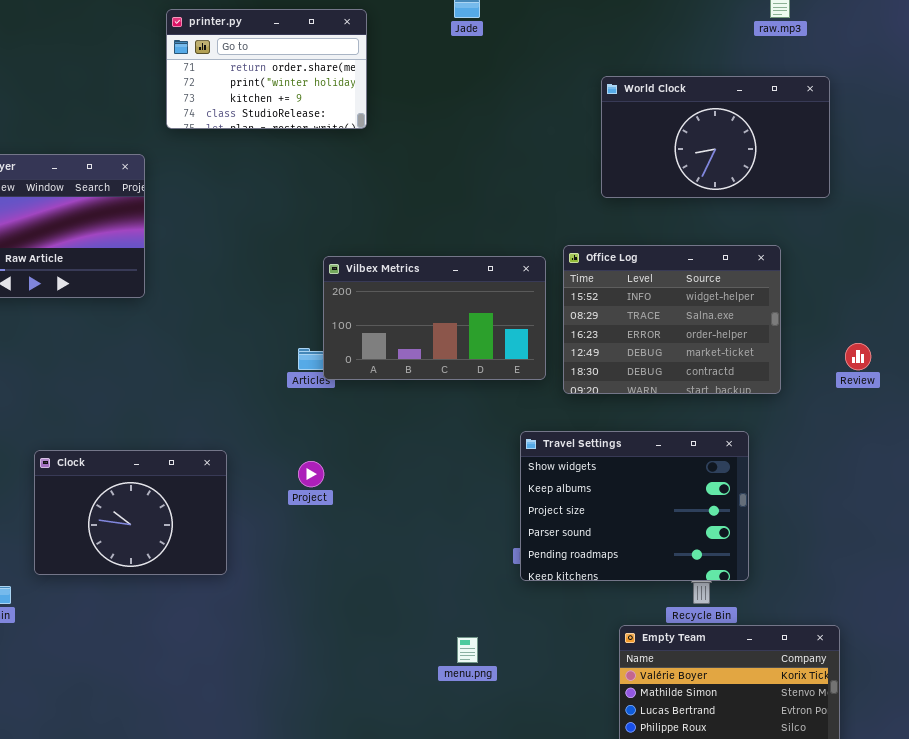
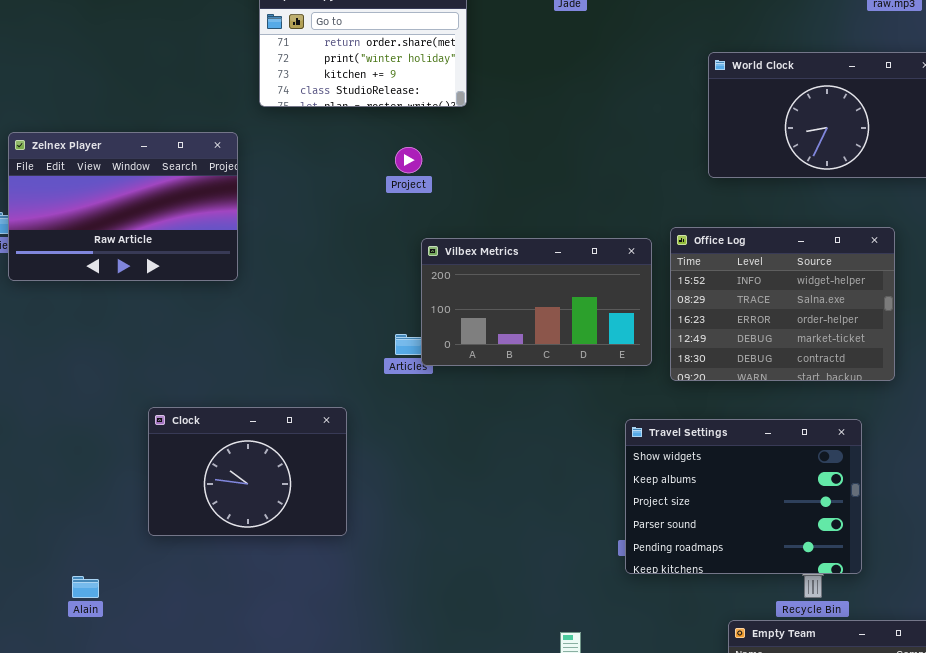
Clock: [34,450,227,575] -> [148,407,347,536], moved
Project: [298,461,324,487] -> [395,147,422,173], moved

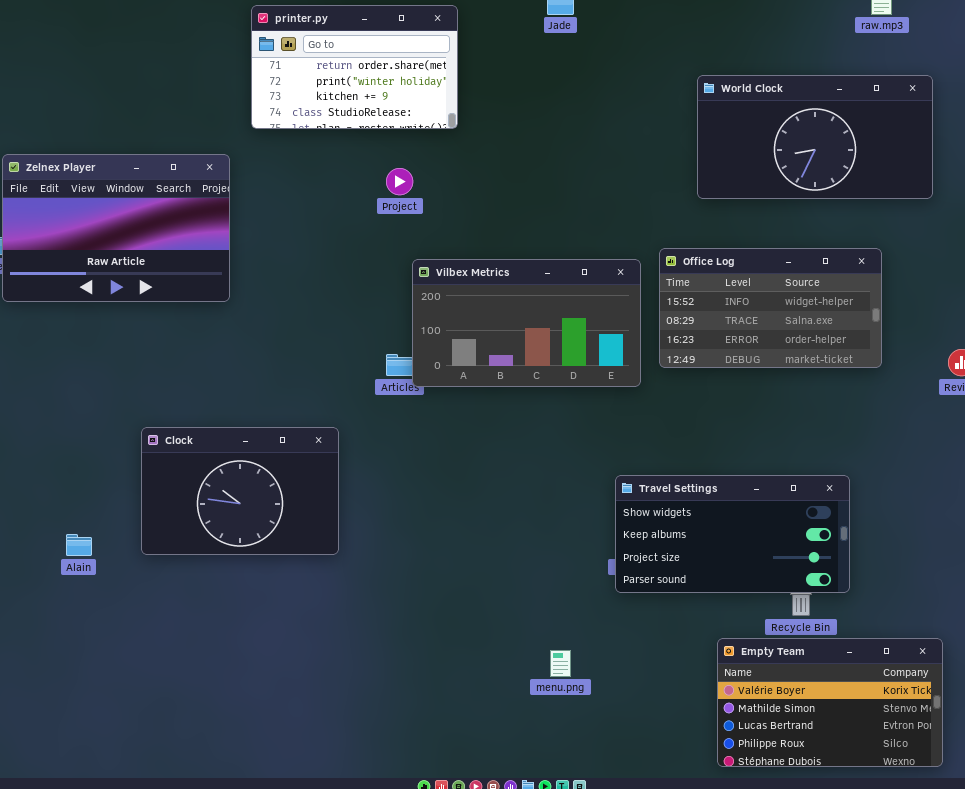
Office Log: [670,227,895,381] -> [659,248,882,368], resized
Travel Settings: [625,419,862,574] -> [615,475,850,593], resized
Alain: [72,576,99,598] -> [66,534,92,556], moved

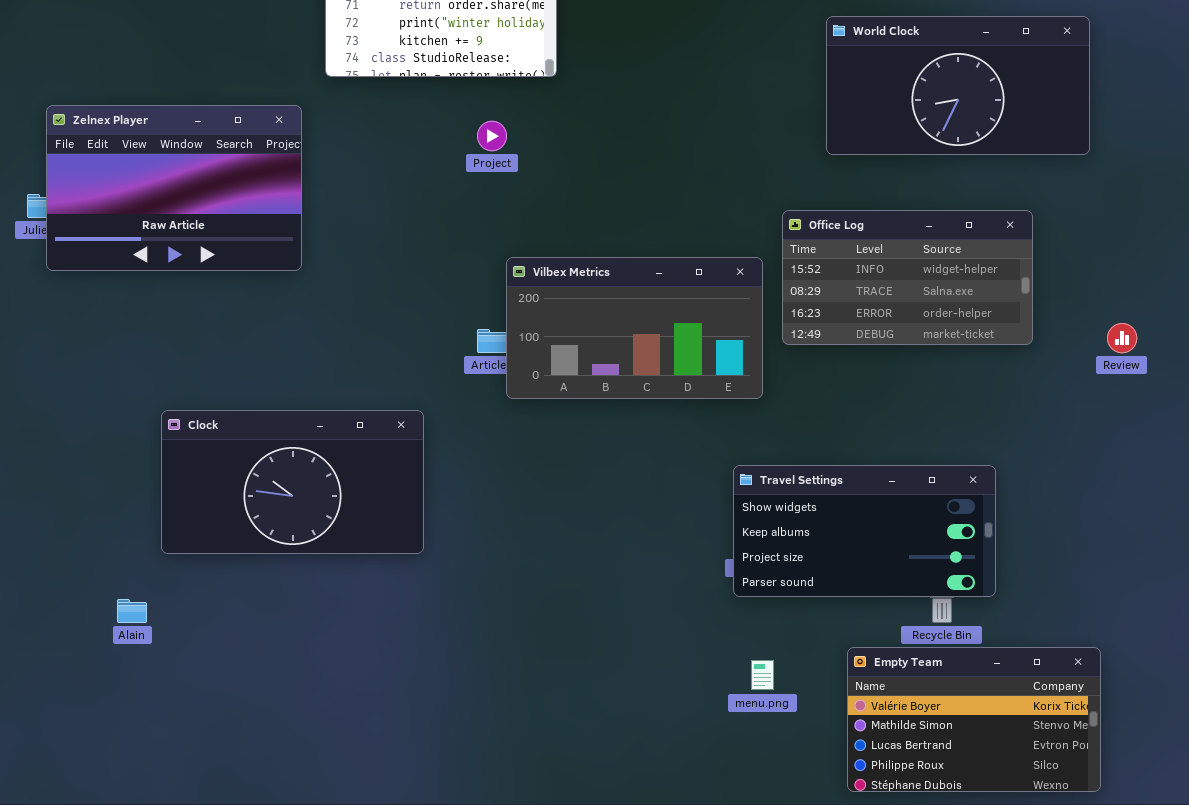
Vilbex Metrics: [412,259,641,387] -> [506,257,763,399], moved
Clock: [141,427,339,555] -> [161,410,424,554], resized
Alain: [66,534,92,556] -> [117,599,147,623], moved
menu.png: [550,650,571,677] -> [751,660,774,690], moved

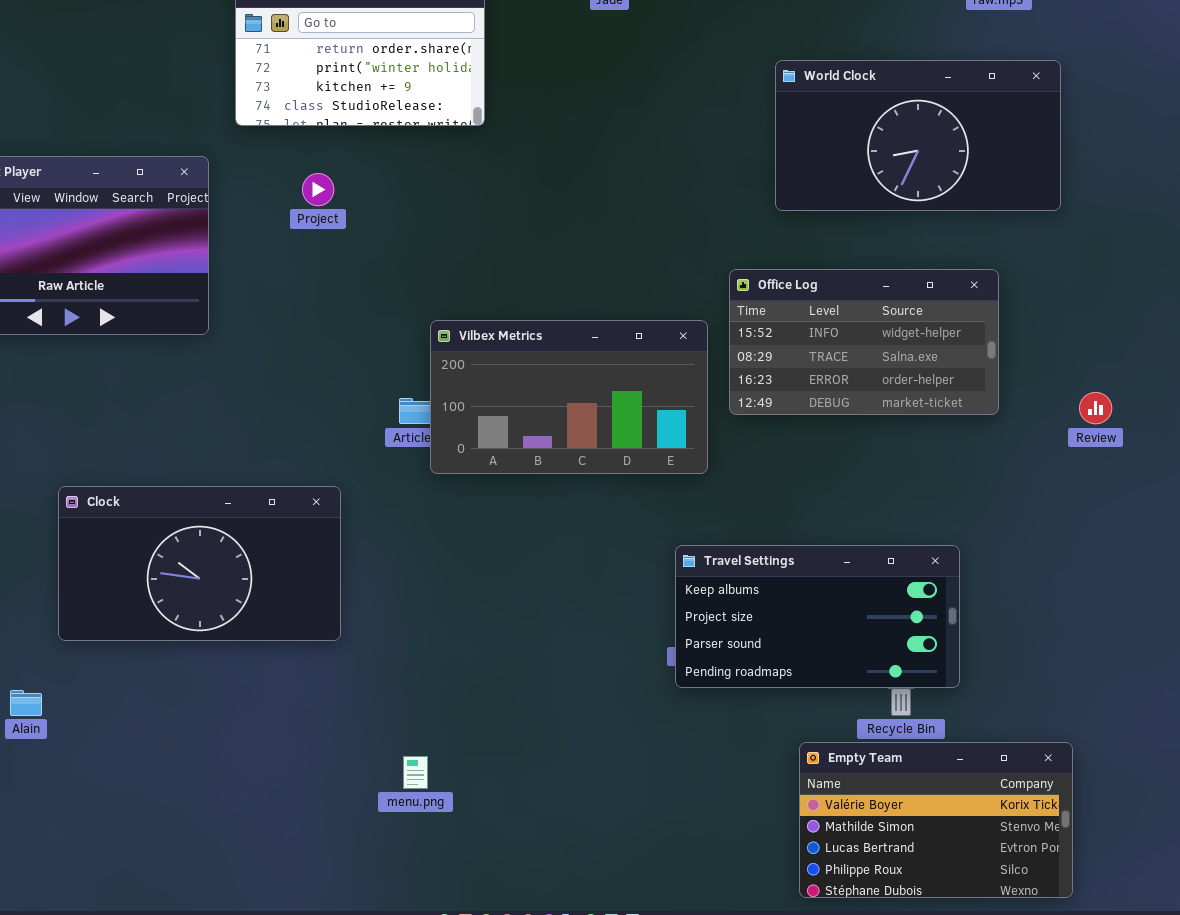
Project: [477,121,507,151] -> [302,173,334,206], moved
Travel Settings: [733,465,996,597] -> [675,545,960,688], scrolled down 1 row
menu.png: [751,660,774,690] -> [403,756,428,789], moved

